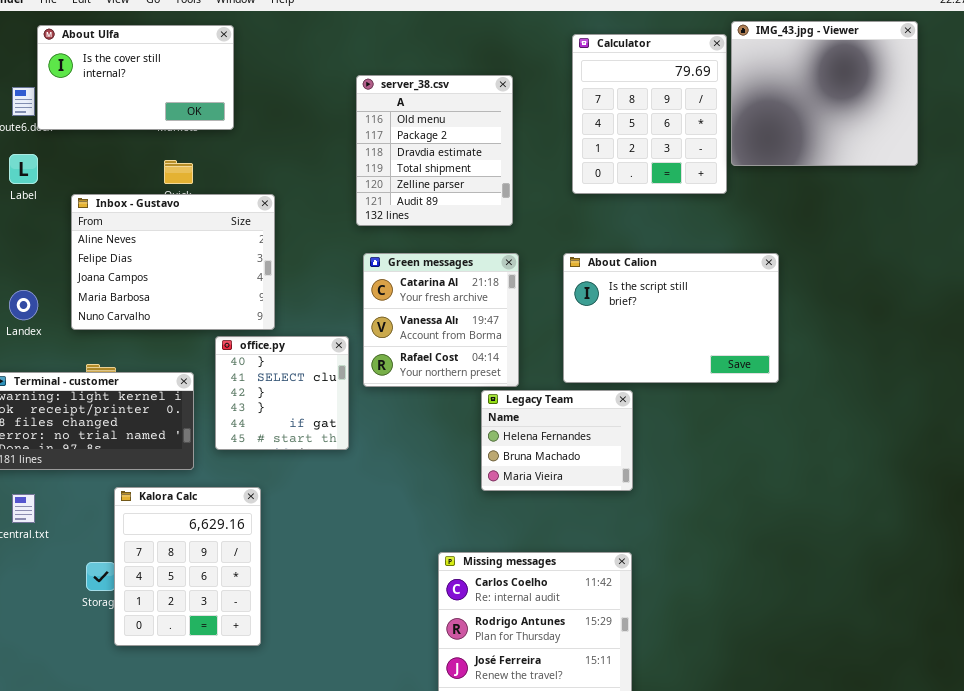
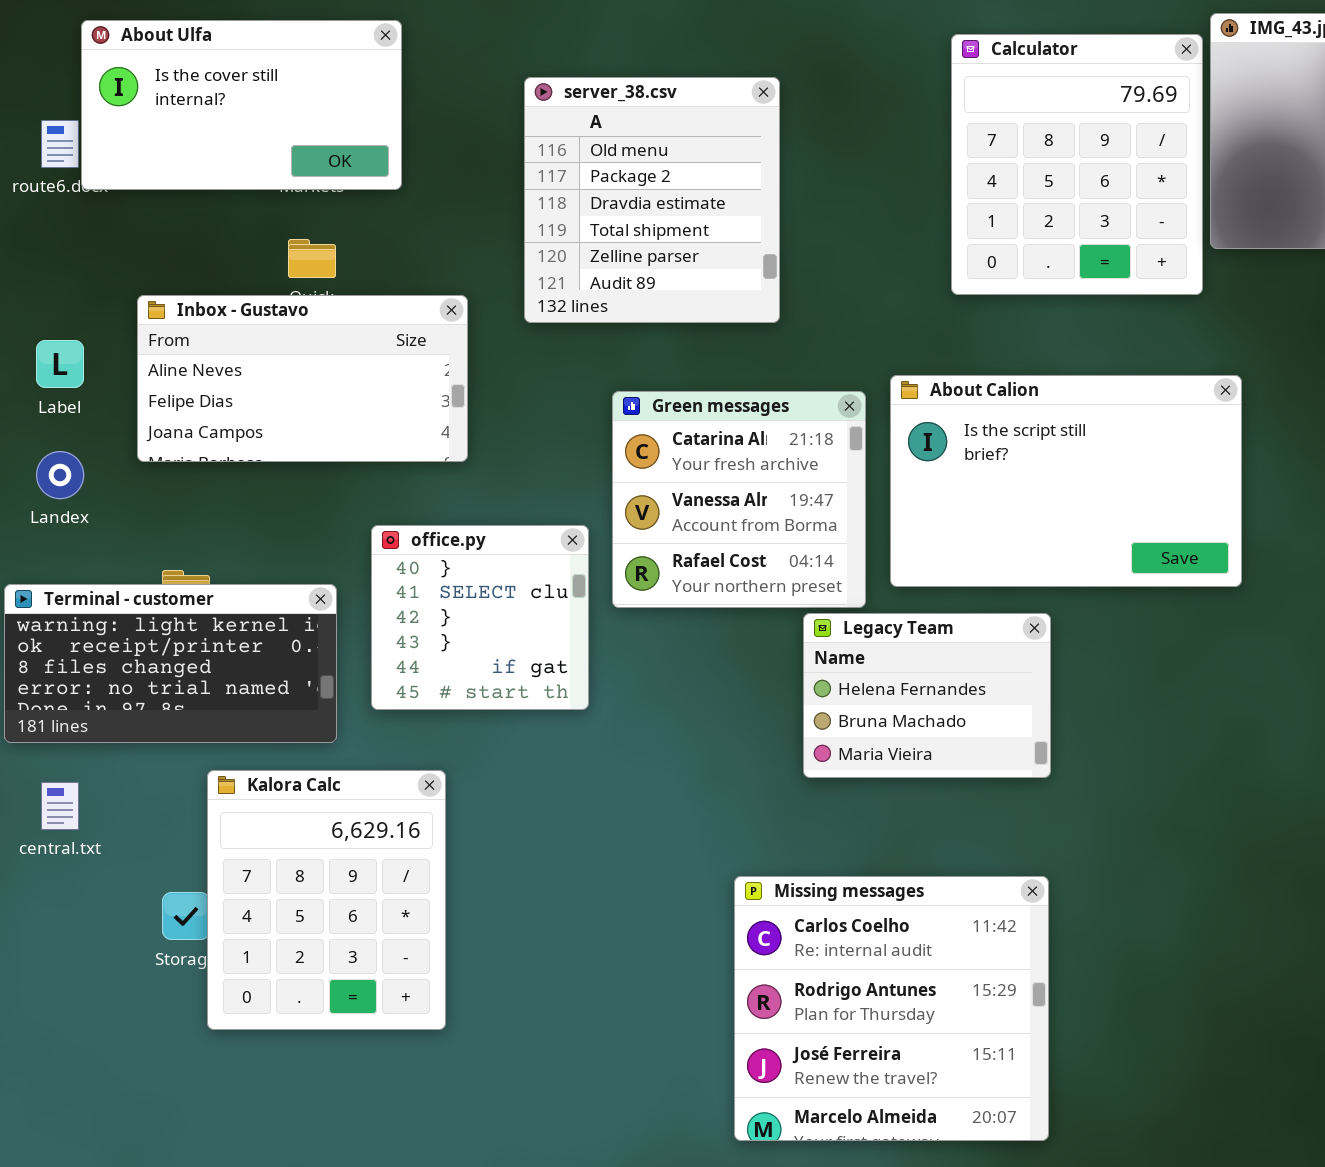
server_38.csv: [356,75,513,226] -> [524,77,780,323], moved
Label: [9,154,38,184] -> [36,340,84,388], moved
Inbox - Gustavo: [71,194,275,330] -> [137,295,468,462], resized
About Calion: [563,253,779,383] -> [890,375,1242,587], moved

